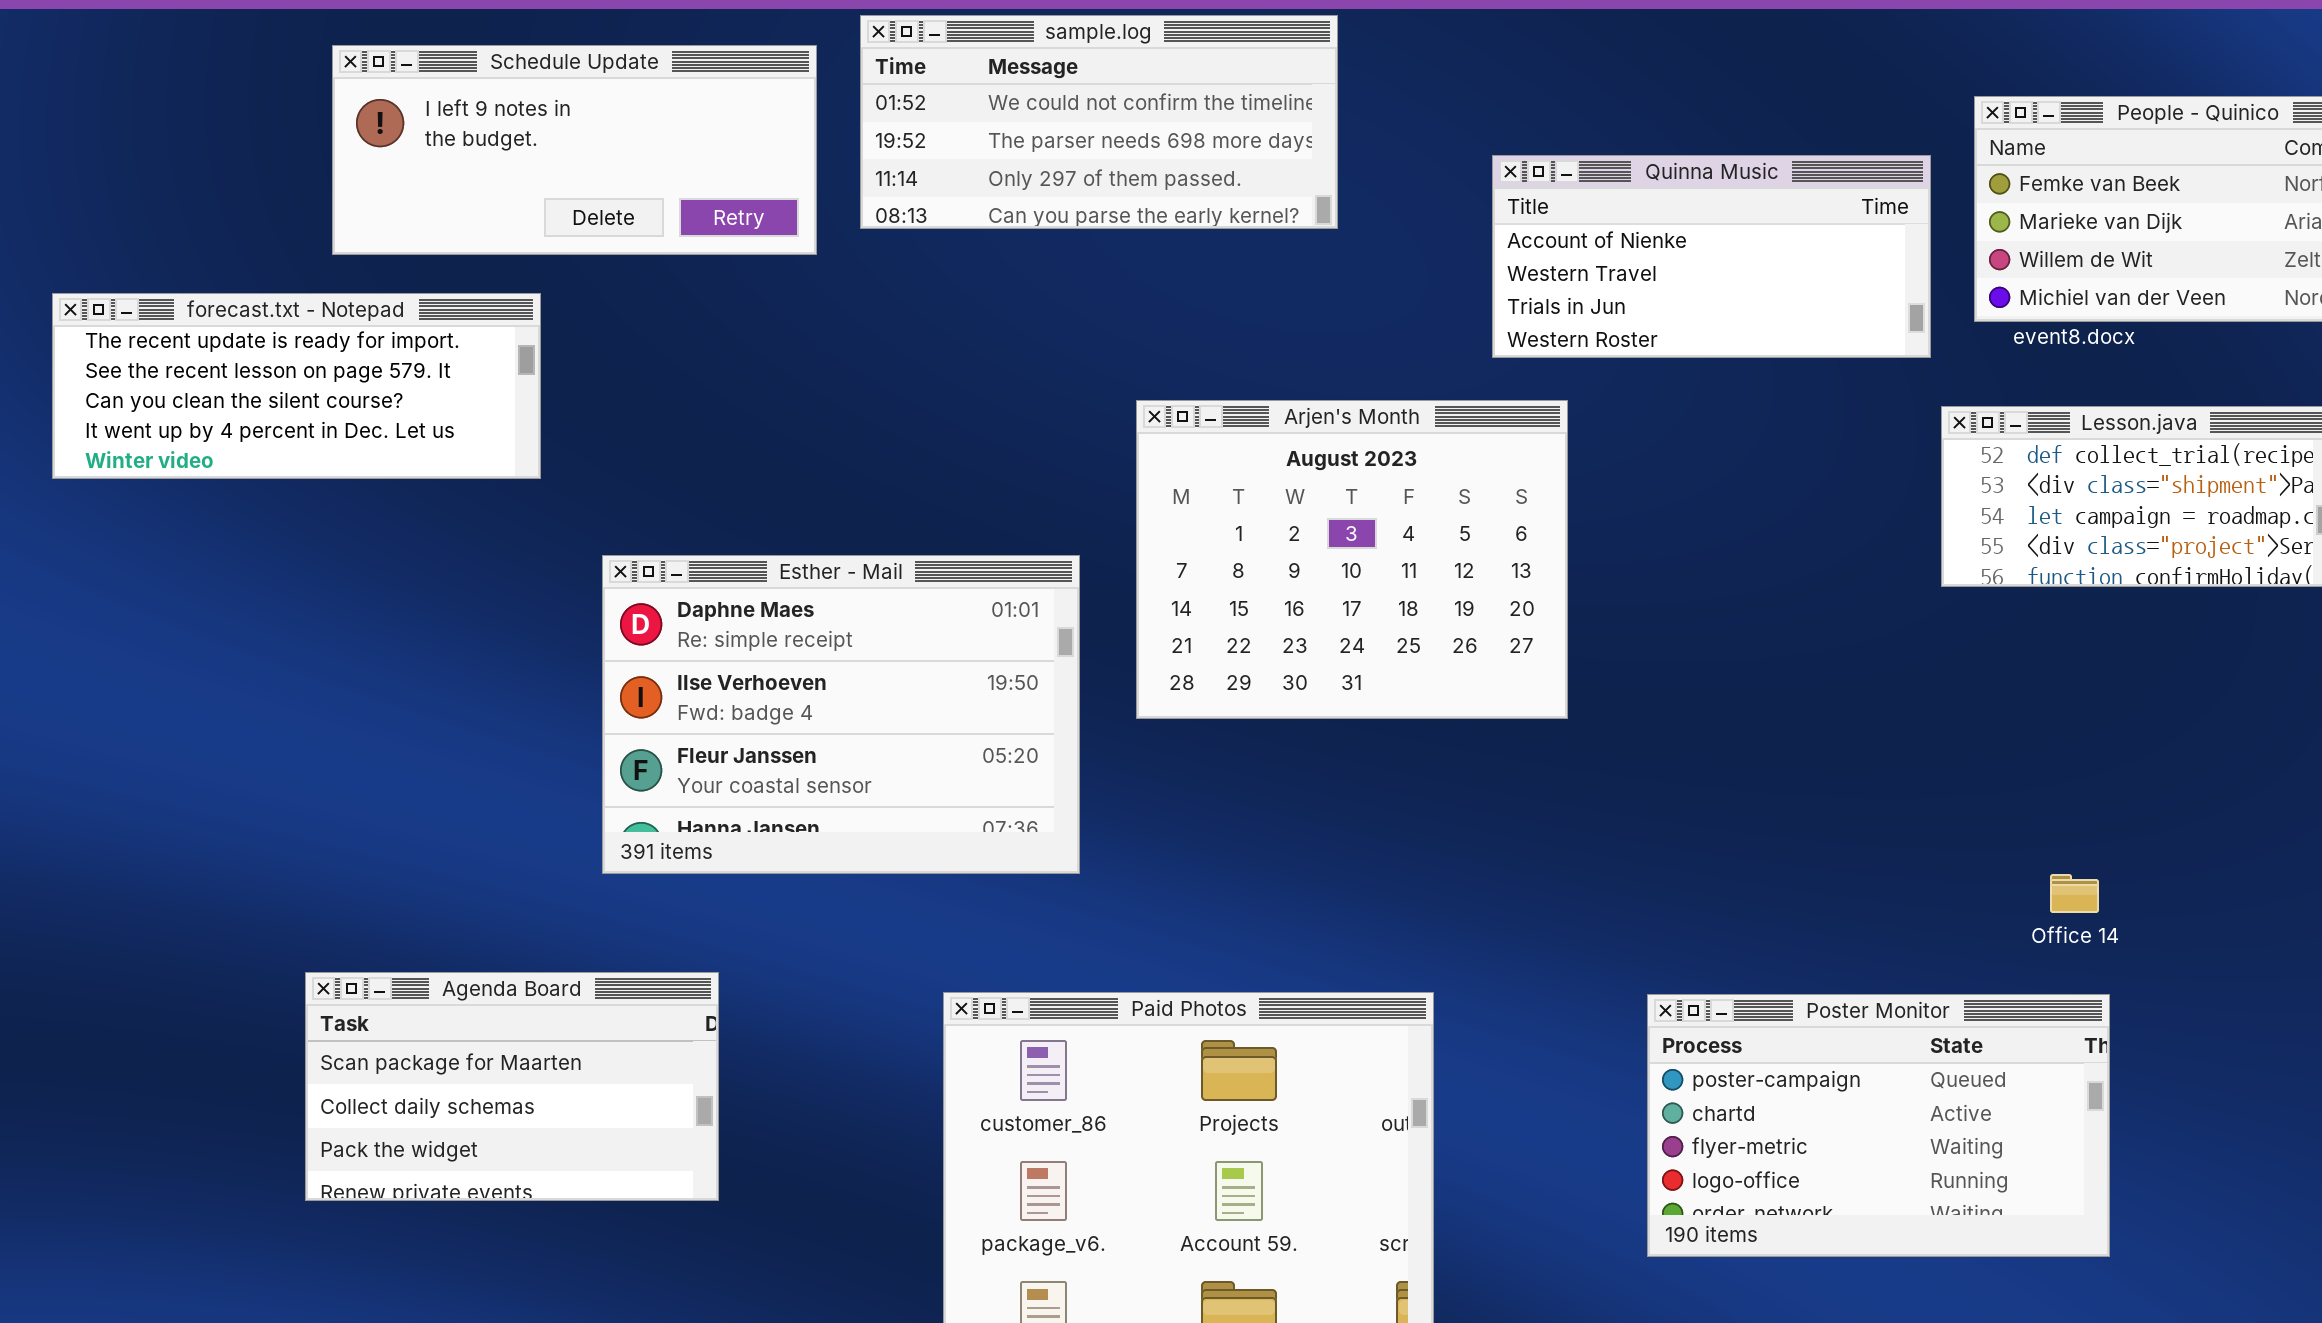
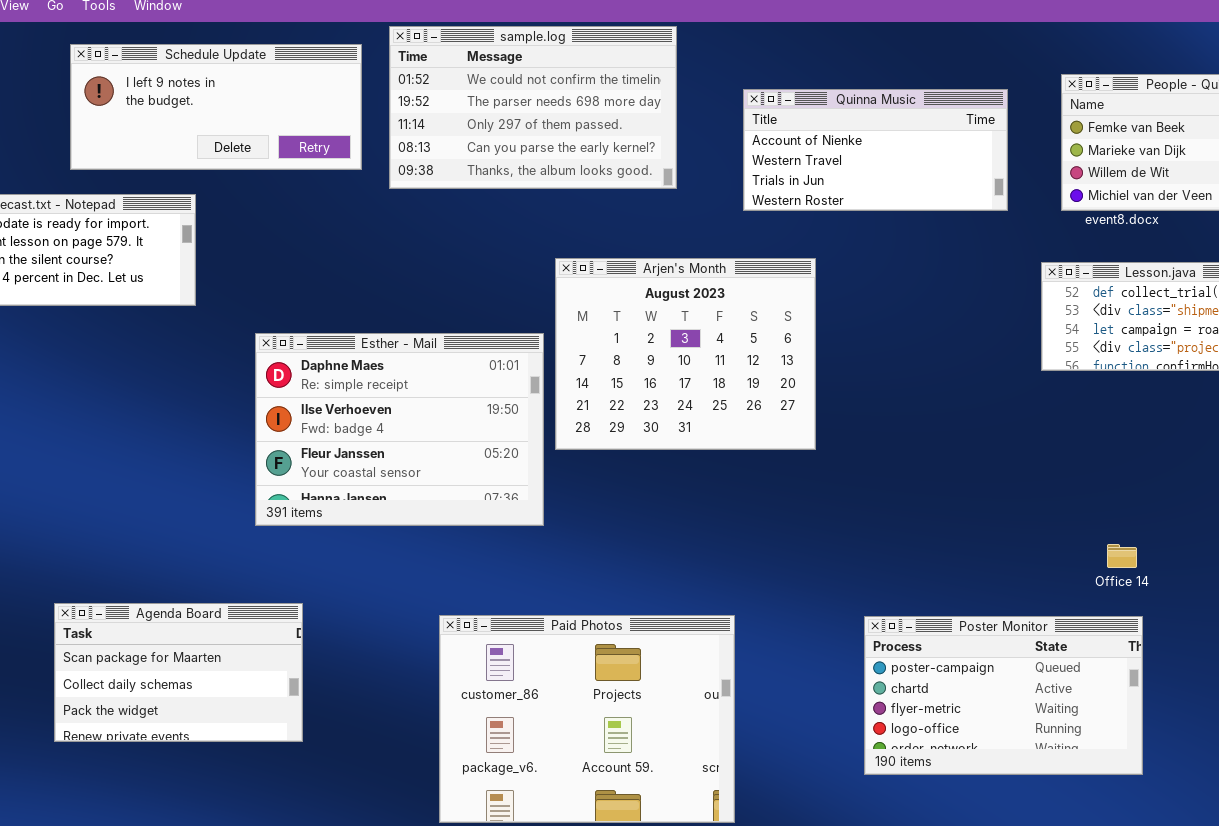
sample.log: [860,15,1338,229] -> [389,26,677,189], resized
Quinna Music: [1492,155,1931,358] -> [743,89,1008,211], moved
Esther - Mail: [602,555,1080,874] -> [255,333,544,526], moved

